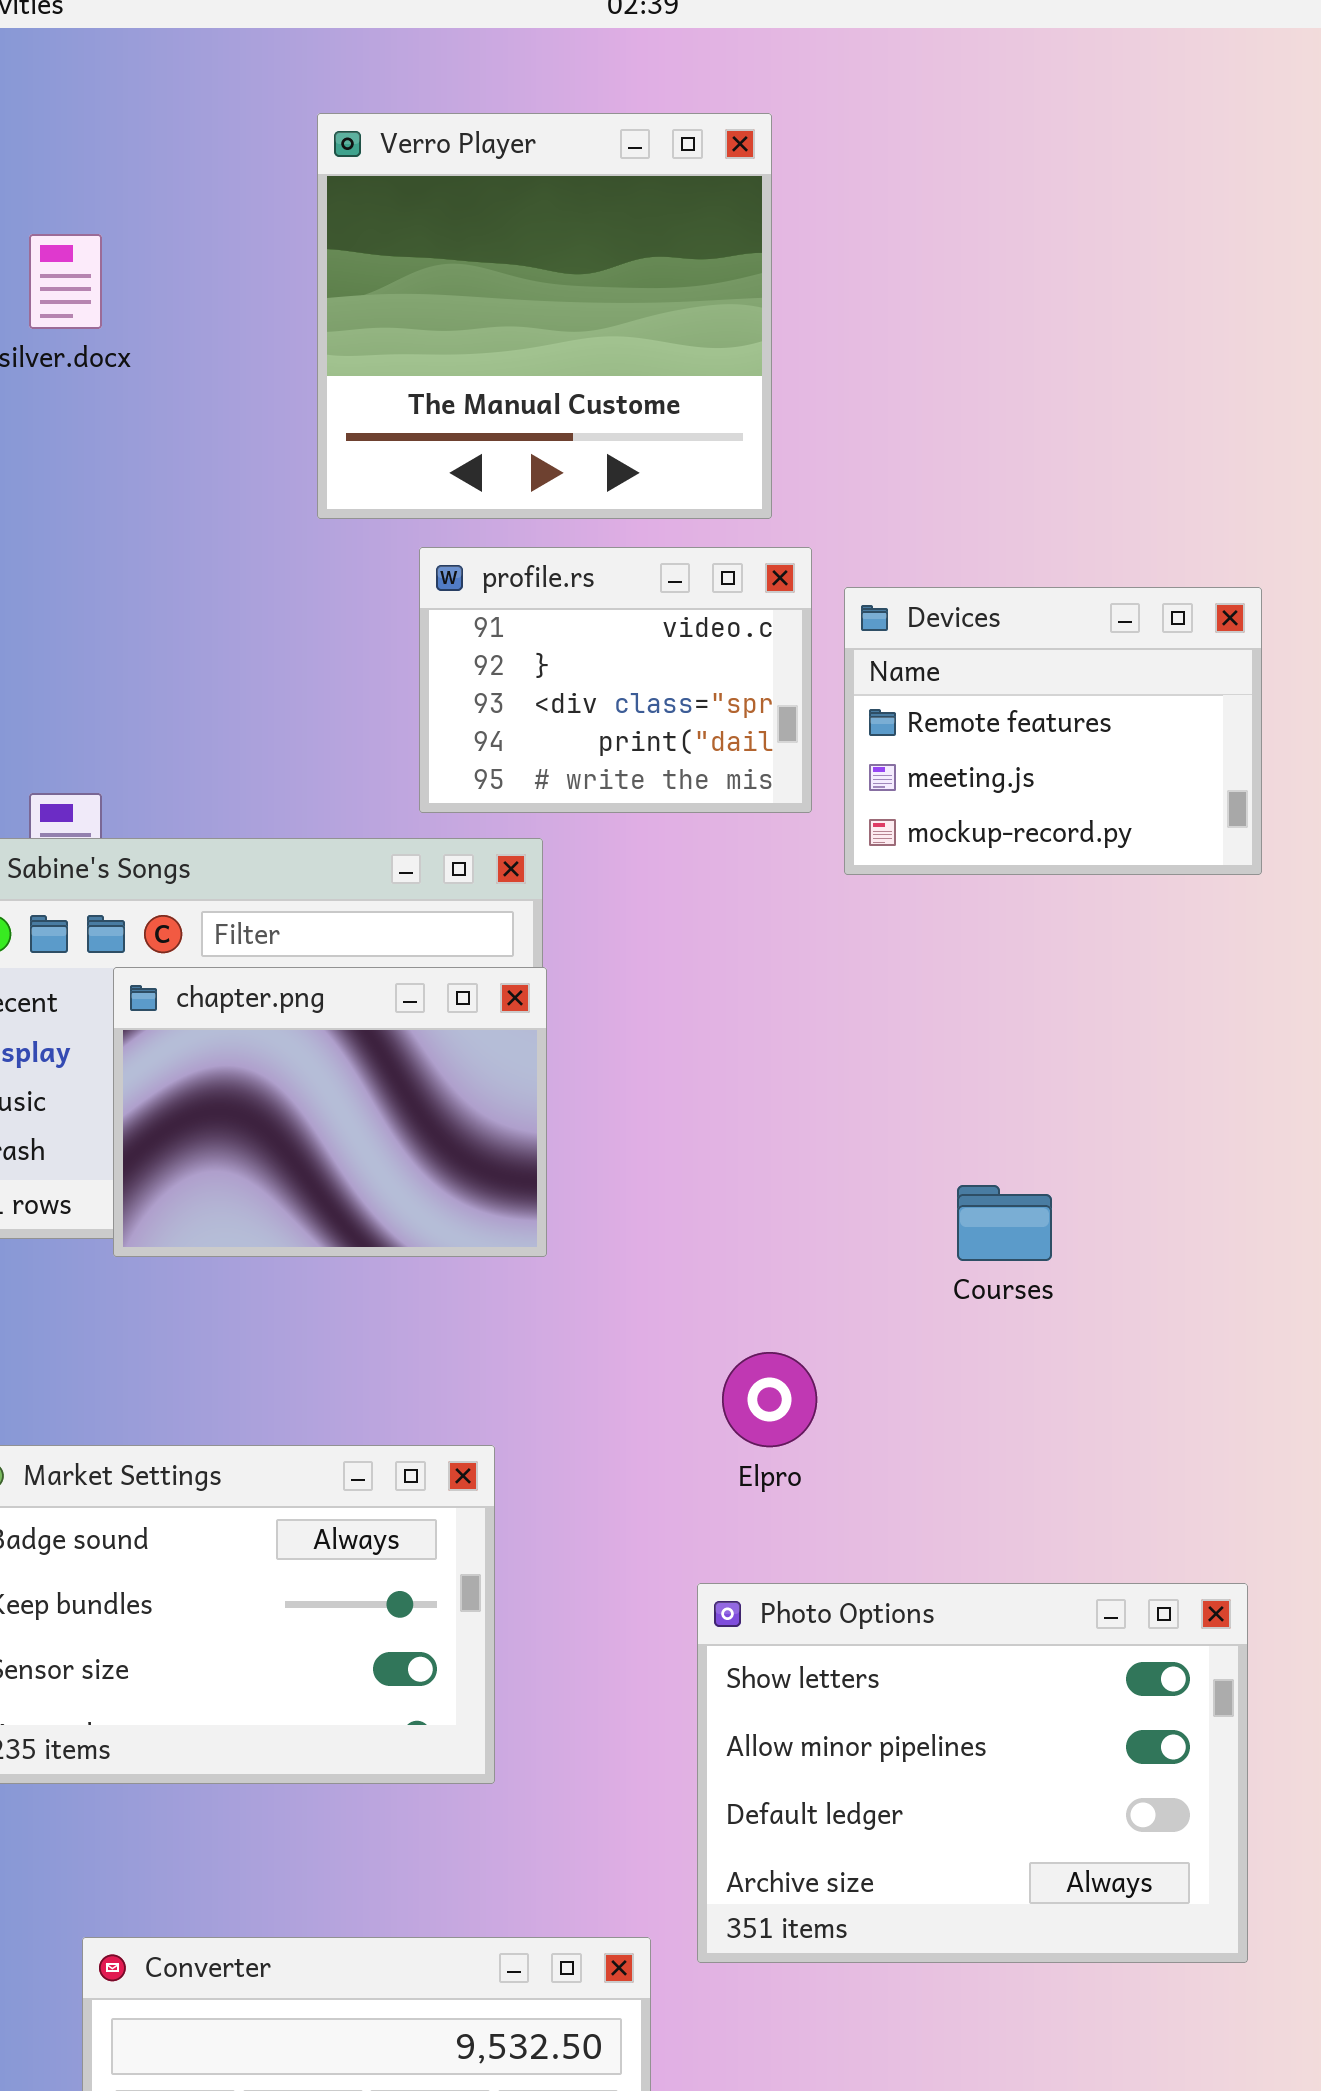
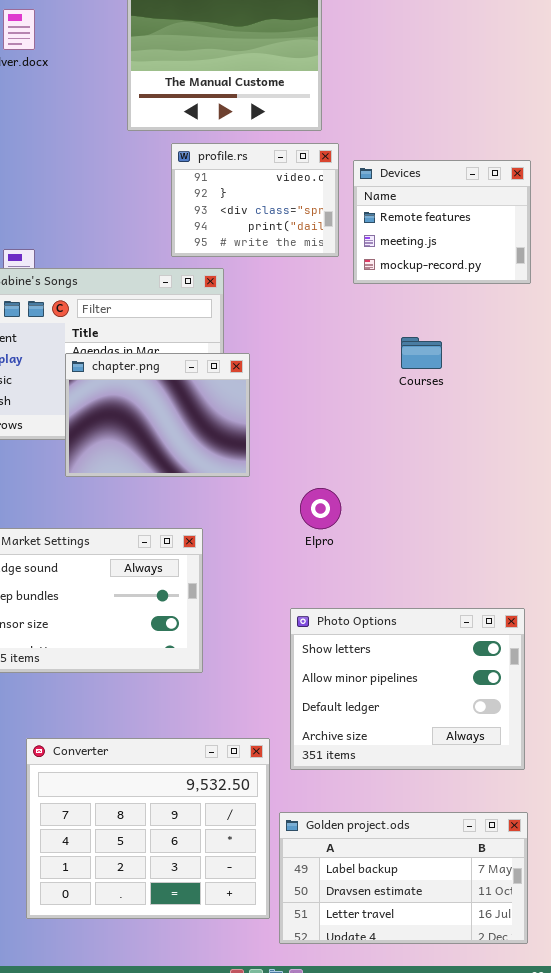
chapter.png: [113,967,547,1257] -> [65,353,250,477], moved
Courses: [957,1185,1052,1261] -> [401,337,442,369], moved
Photo Options: [697,1583,1248,1963] -> [290,608,525,770], moved

